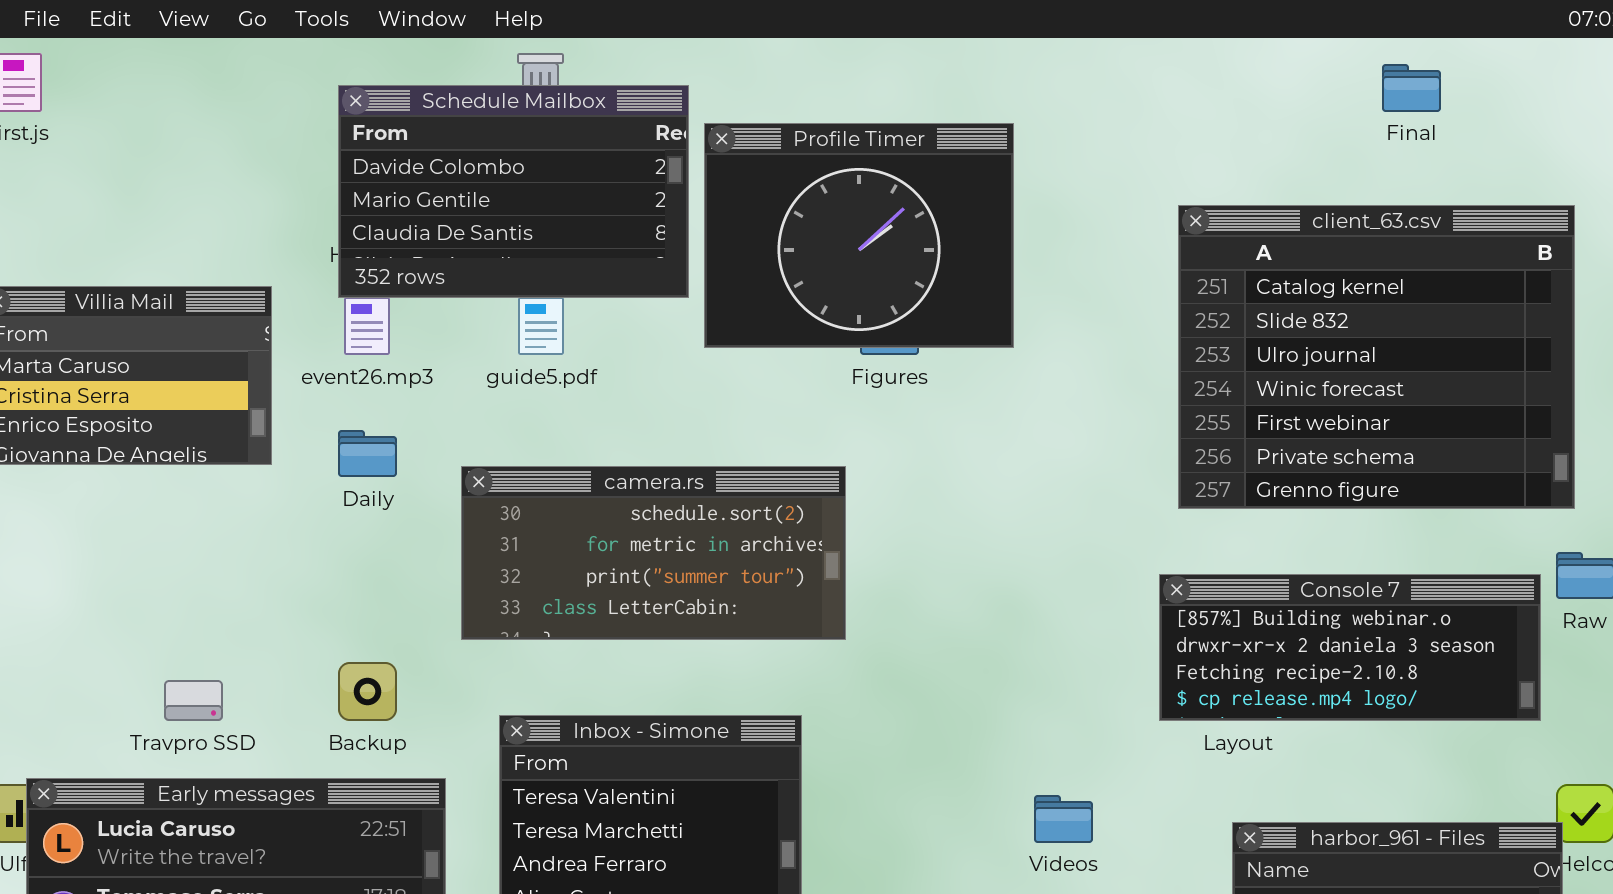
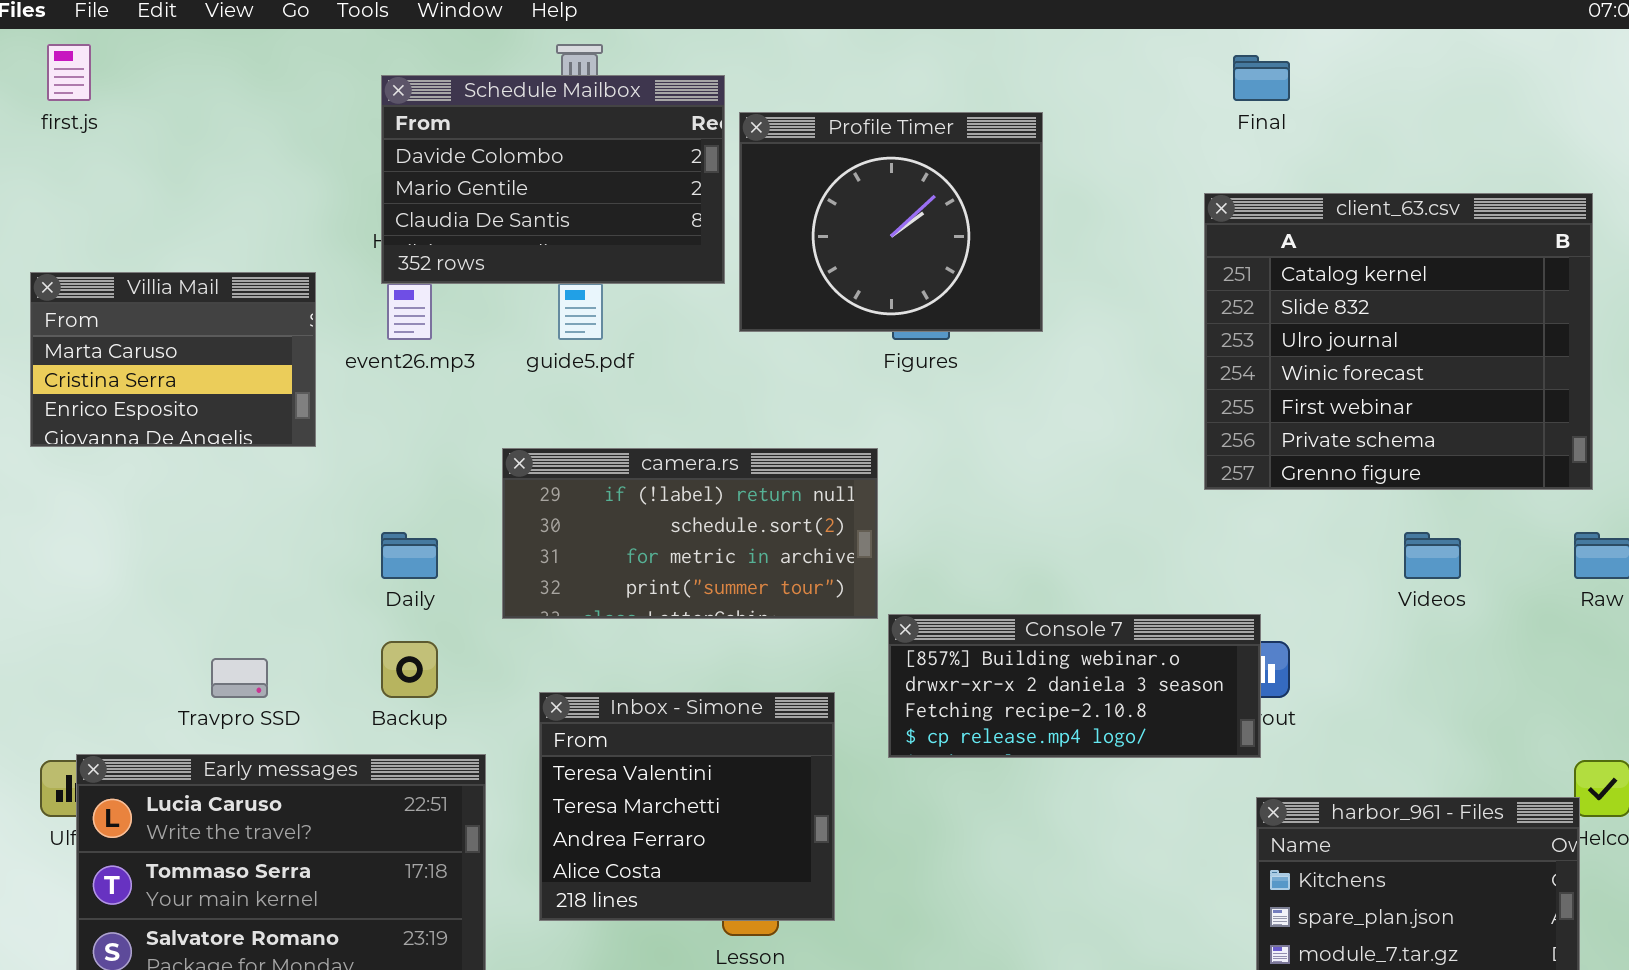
Final: [1382,64,1441,112] -> [1233,55,1290,101], moved
Daily: [338,430,397,477] -> [381,532,438,579], moved
camera.rs: [461,466,846,640] -> [502,448,878,619], scrolled up 1 row
Console 7: [1159,574,1541,721] -> [888,614,1261,758], moved
Videos: [1034,795,1093,843] -> [1404,532,1461,579], moved

